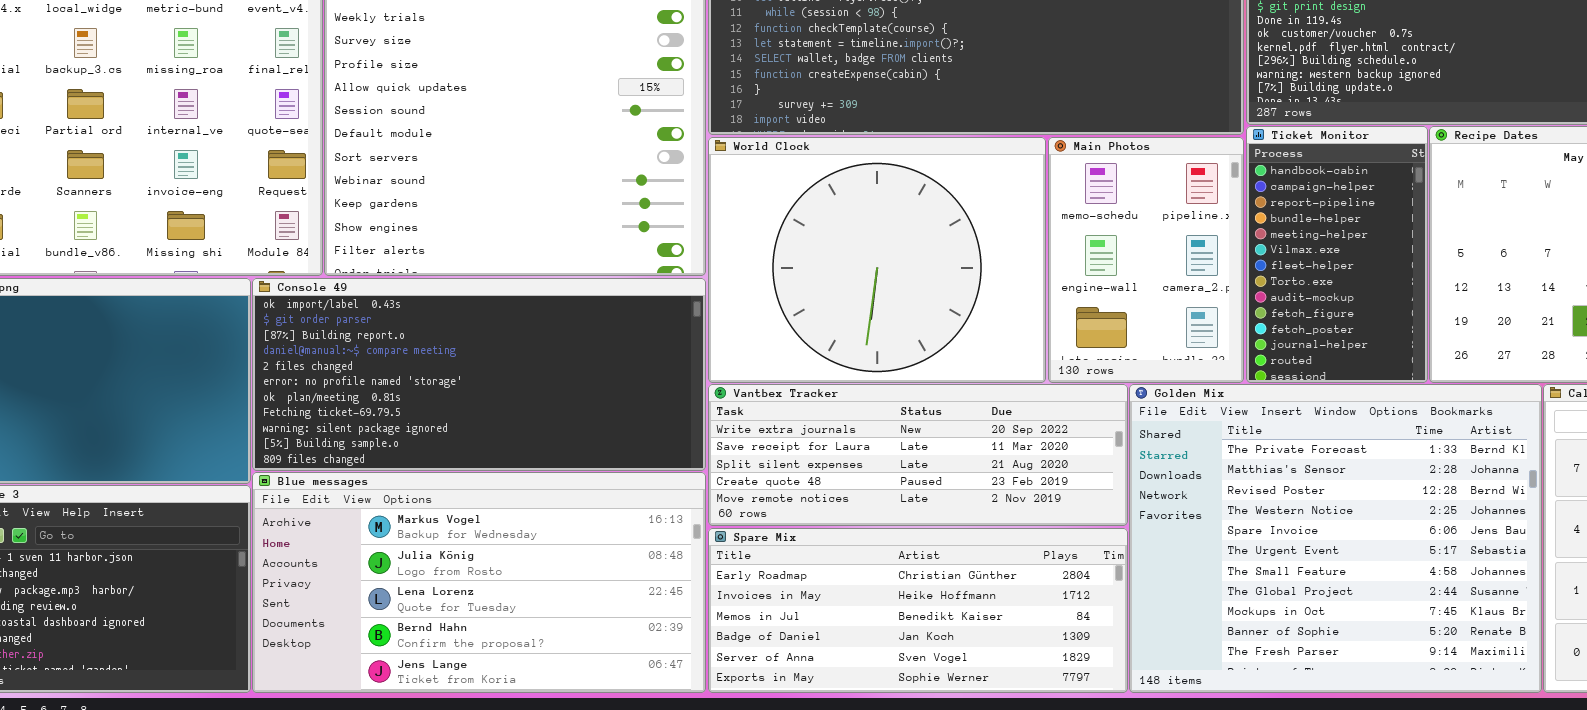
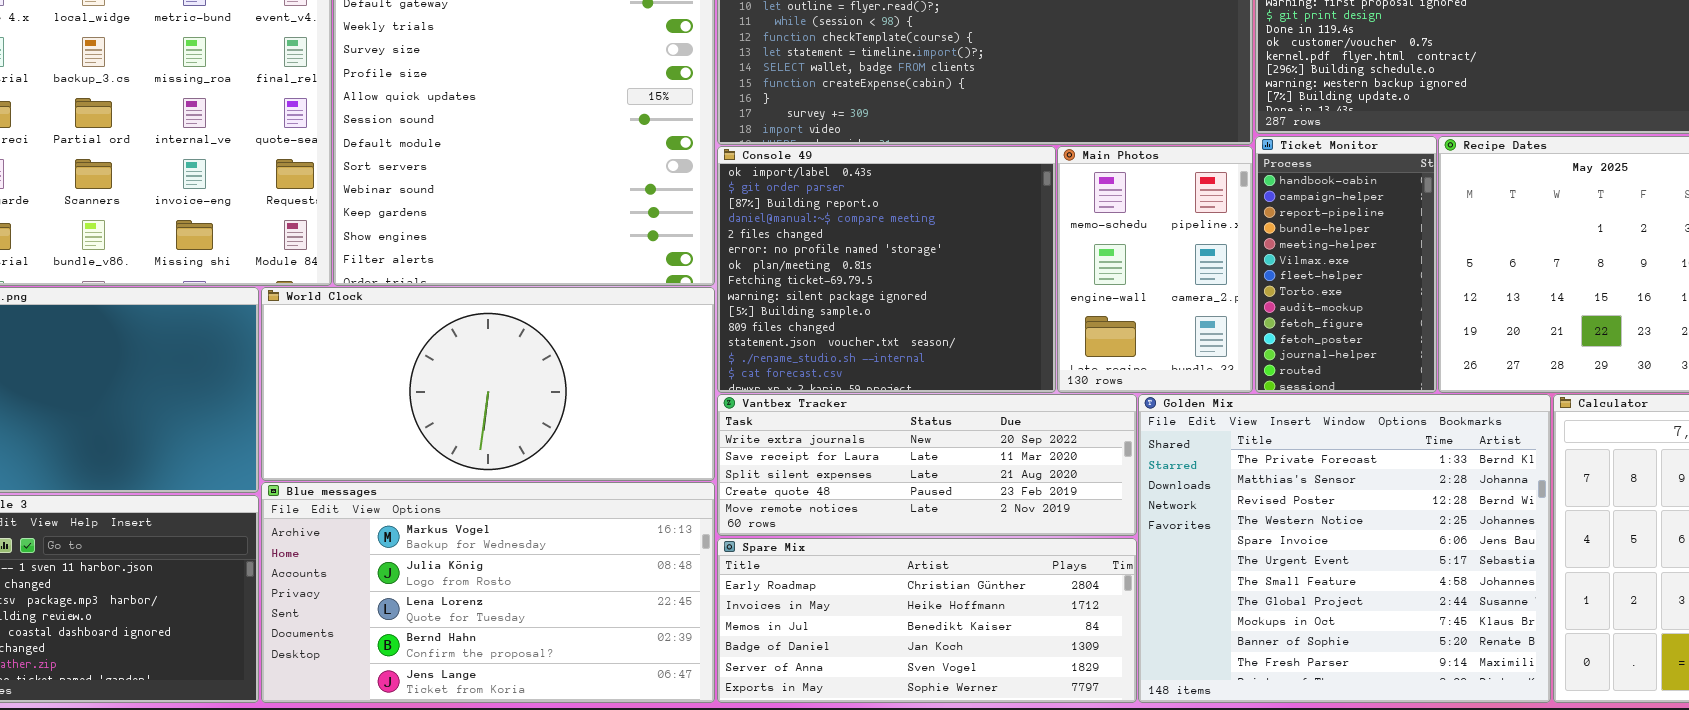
World Clock: [708,137,1046,383] -> [261,287,715,481], moved, resized
Console 49: [252,278,706,471] -> [717,146,1056,393], moved, resized

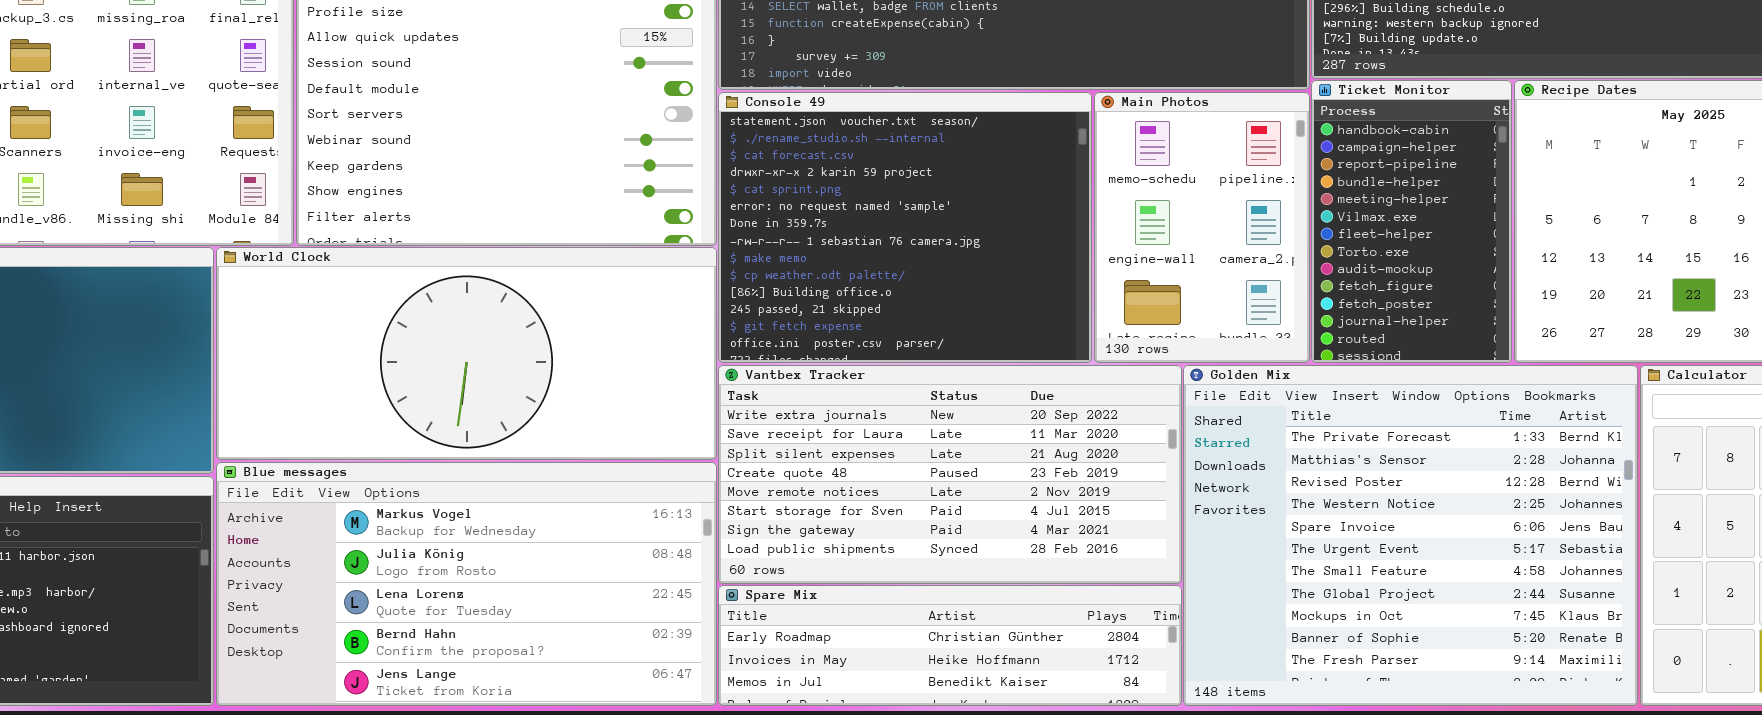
Console 49: [717,146,1056,393] -> [718,92,1092,363], scrolled down 11 rows
Vantbex Tracker: [717,394,1137,536] -> [718,365,1182,584], resized
Spare Mix: [717,538,1137,703] -> [718,585,1182,706], resized

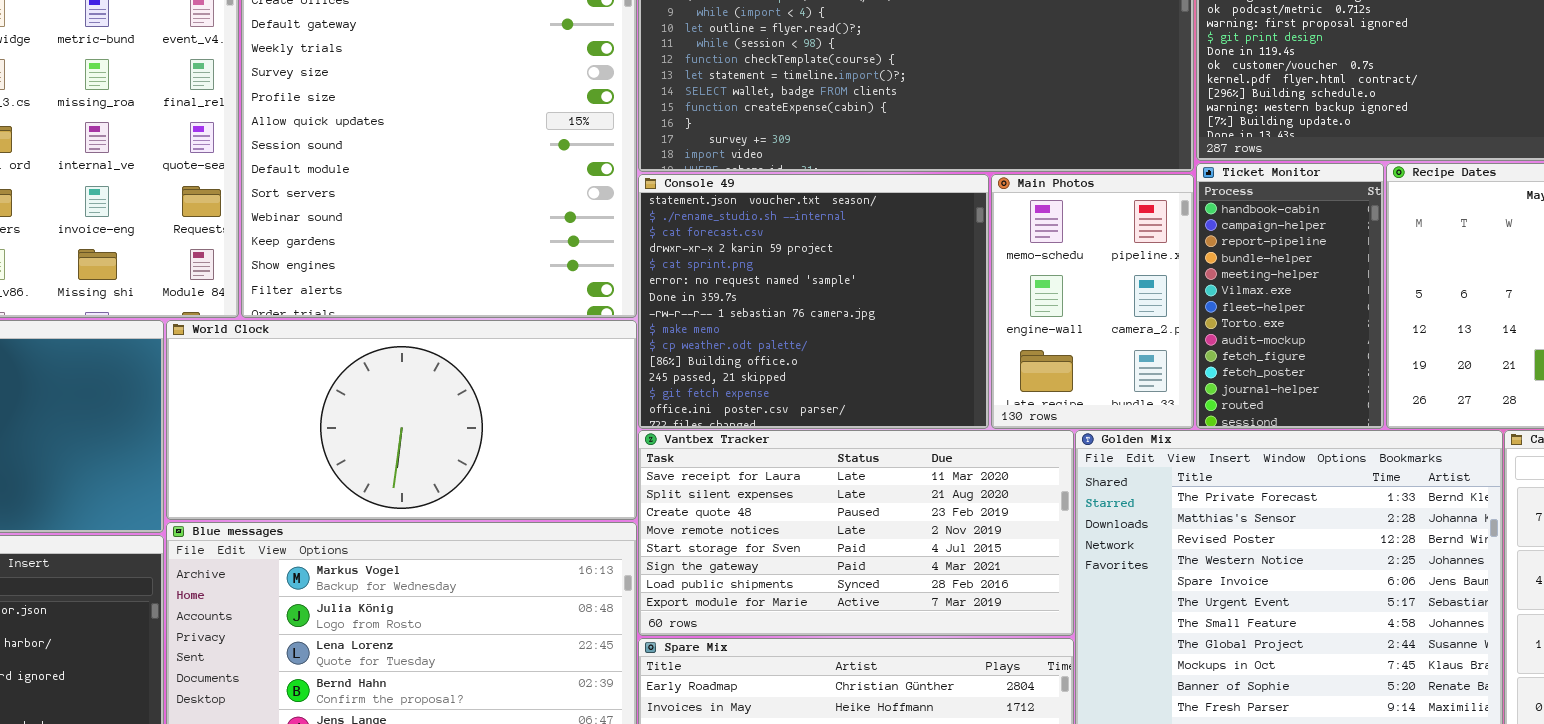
Vantbex Tracker: [718,365,1182,584] -> [638,430,1074,636], scrolled down 1 row

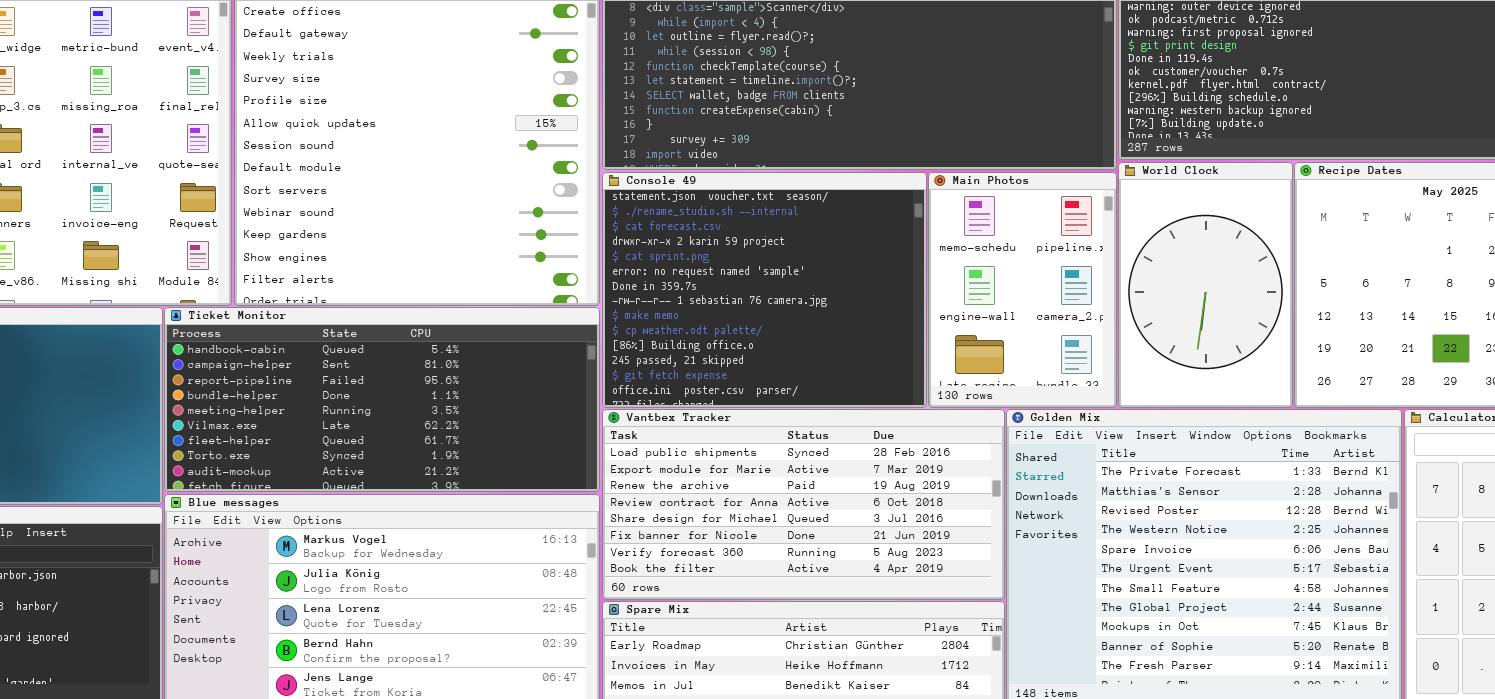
Ticket Monitor: [1196,163,1384,429] -> [164,307,600,492], moved, resized
World Clock: [166,320,637,520] -> [1118,162,1293,408], moved, resized
Vantbex Tracker: [638,430,1074,636] -> [602,409,1005,600], scrolled down 6 rows

